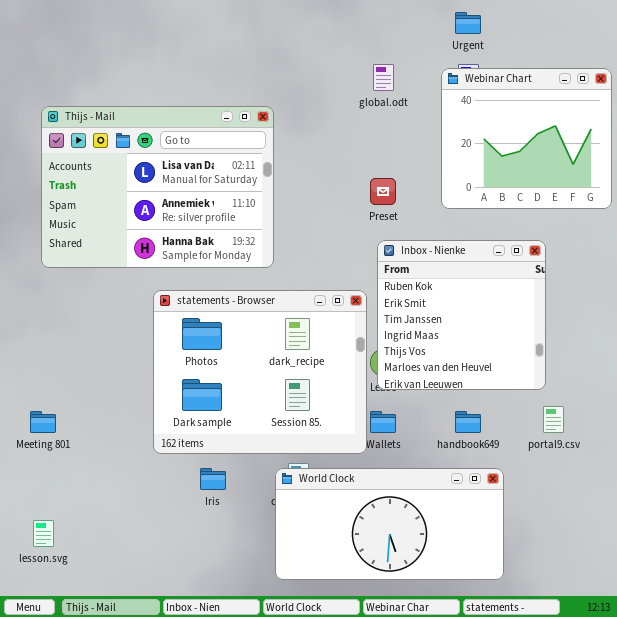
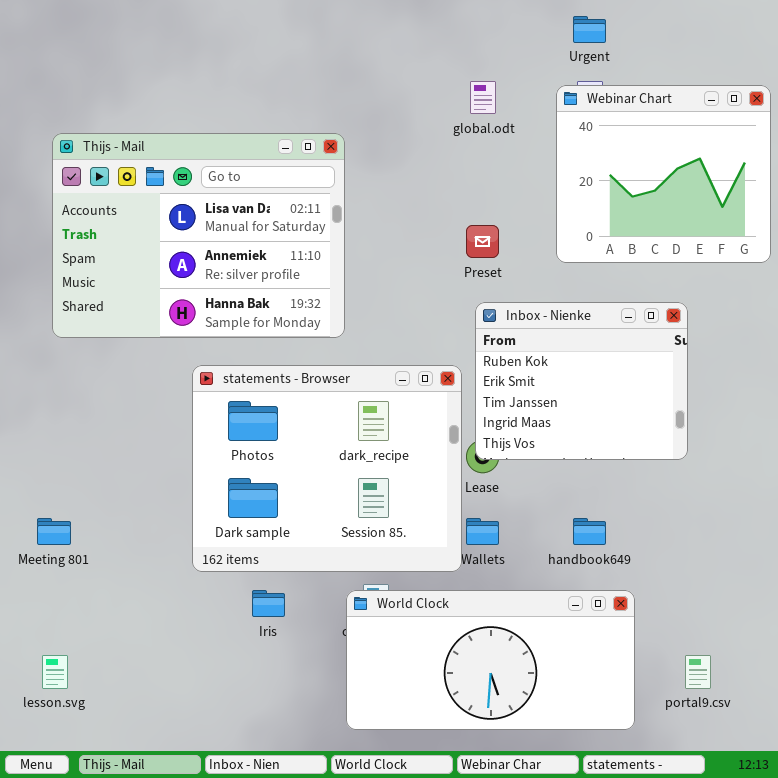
Inbox - Nienke: [377,240,546,390] -> [475,302,688,460], resized
portal9.csv: [543,406,564,433] -> [685,655,711,689], moved

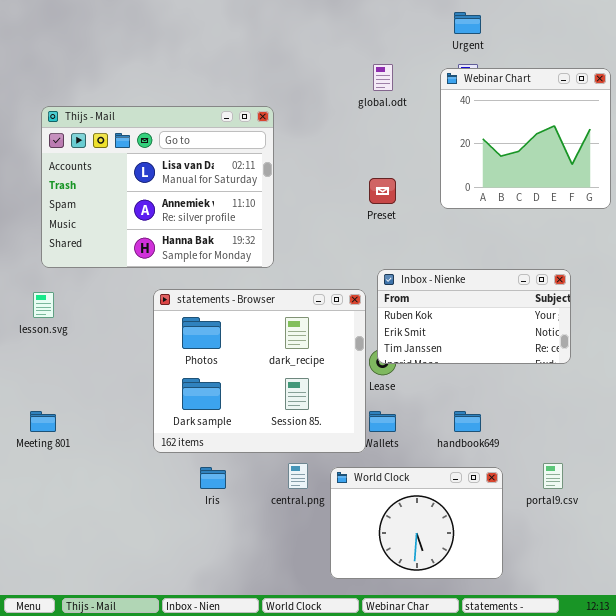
Inbox - Nienke: [475,302,688,460] -> [377,269,571,364], resized
World Clock: [346,590,635,730] -> [330,467,503,579], resized
lesson.svg: [42,655,68,689] -> [33,292,54,318], moved
portal9.csv: [685,655,711,689] -> [543,463,563,489], moved

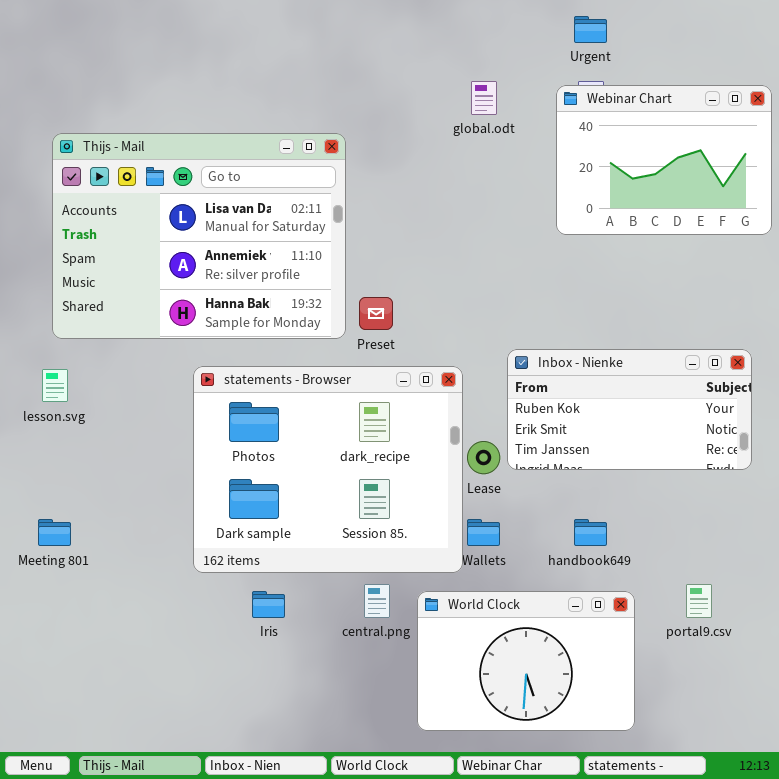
Webinar Chart: [440,68,611,209] -> [556,85,772,235], resized
Preset: [369,178,396,204] -> [359,297,393,330], moved
Inbox - Nienke: [377,269,571,364] -> [507,349,752,470], moved

